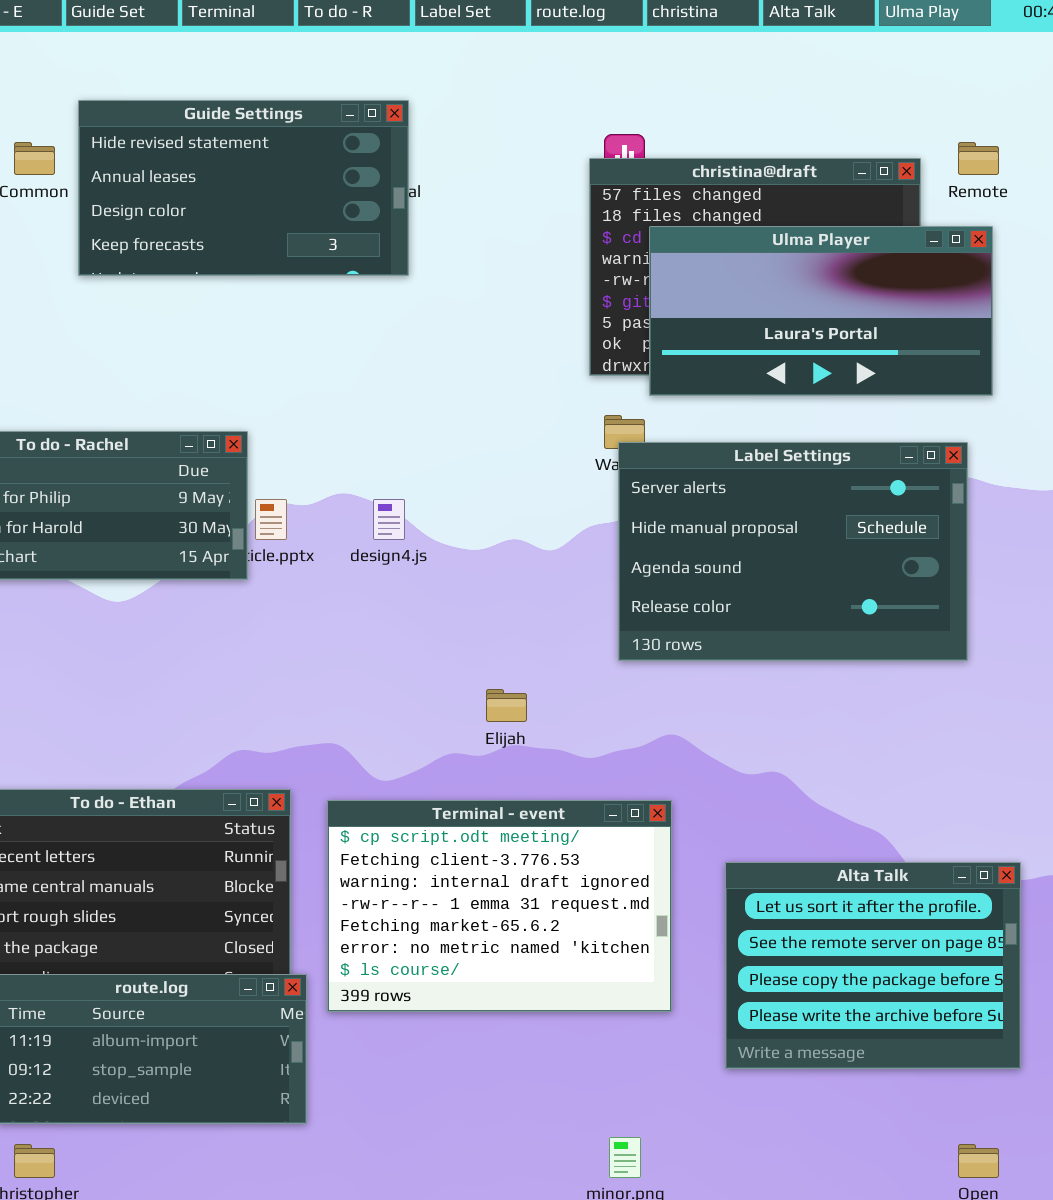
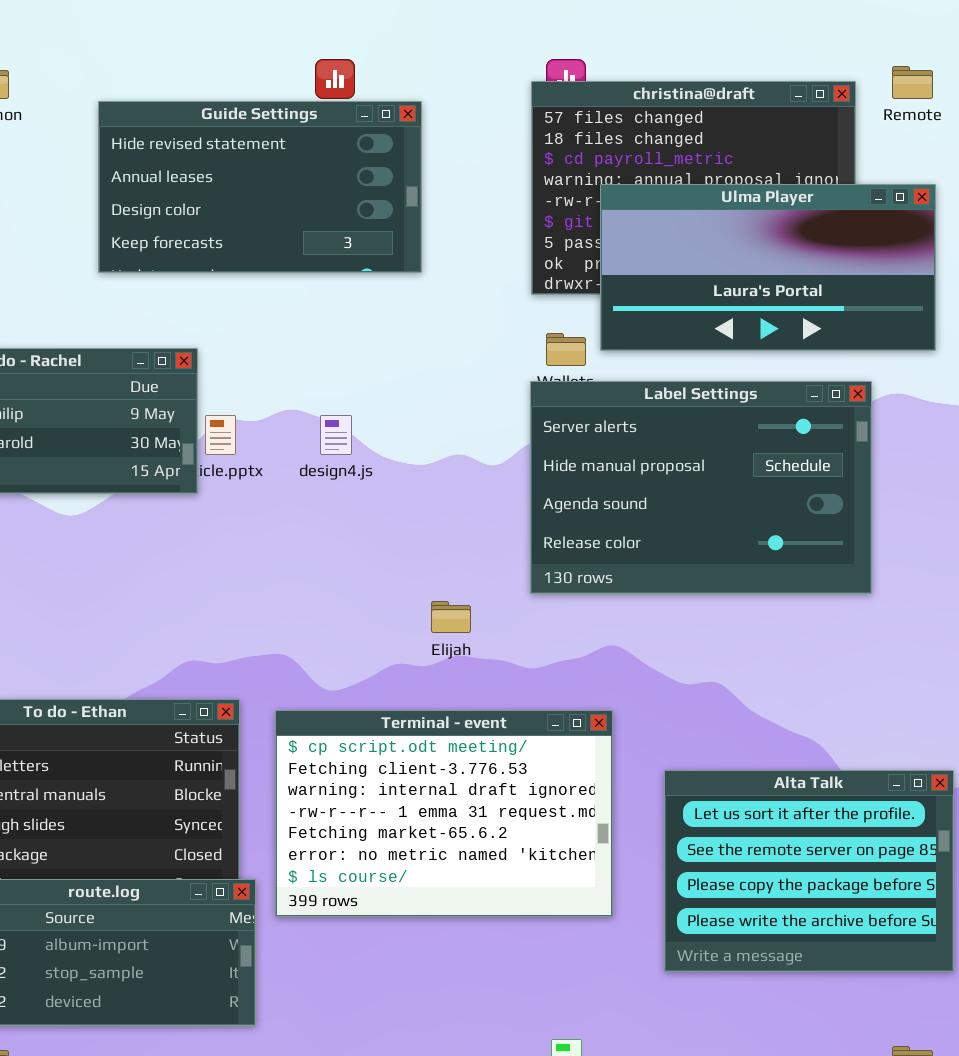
Guide Settings: [78,100,409,276] -> [98,101,422,273], moved
Ulma Player: [649,226,993,396] -> [600,184,936,351], moved
Label Settings: [618,442,968,661] -> [530,381,872,594], moved

